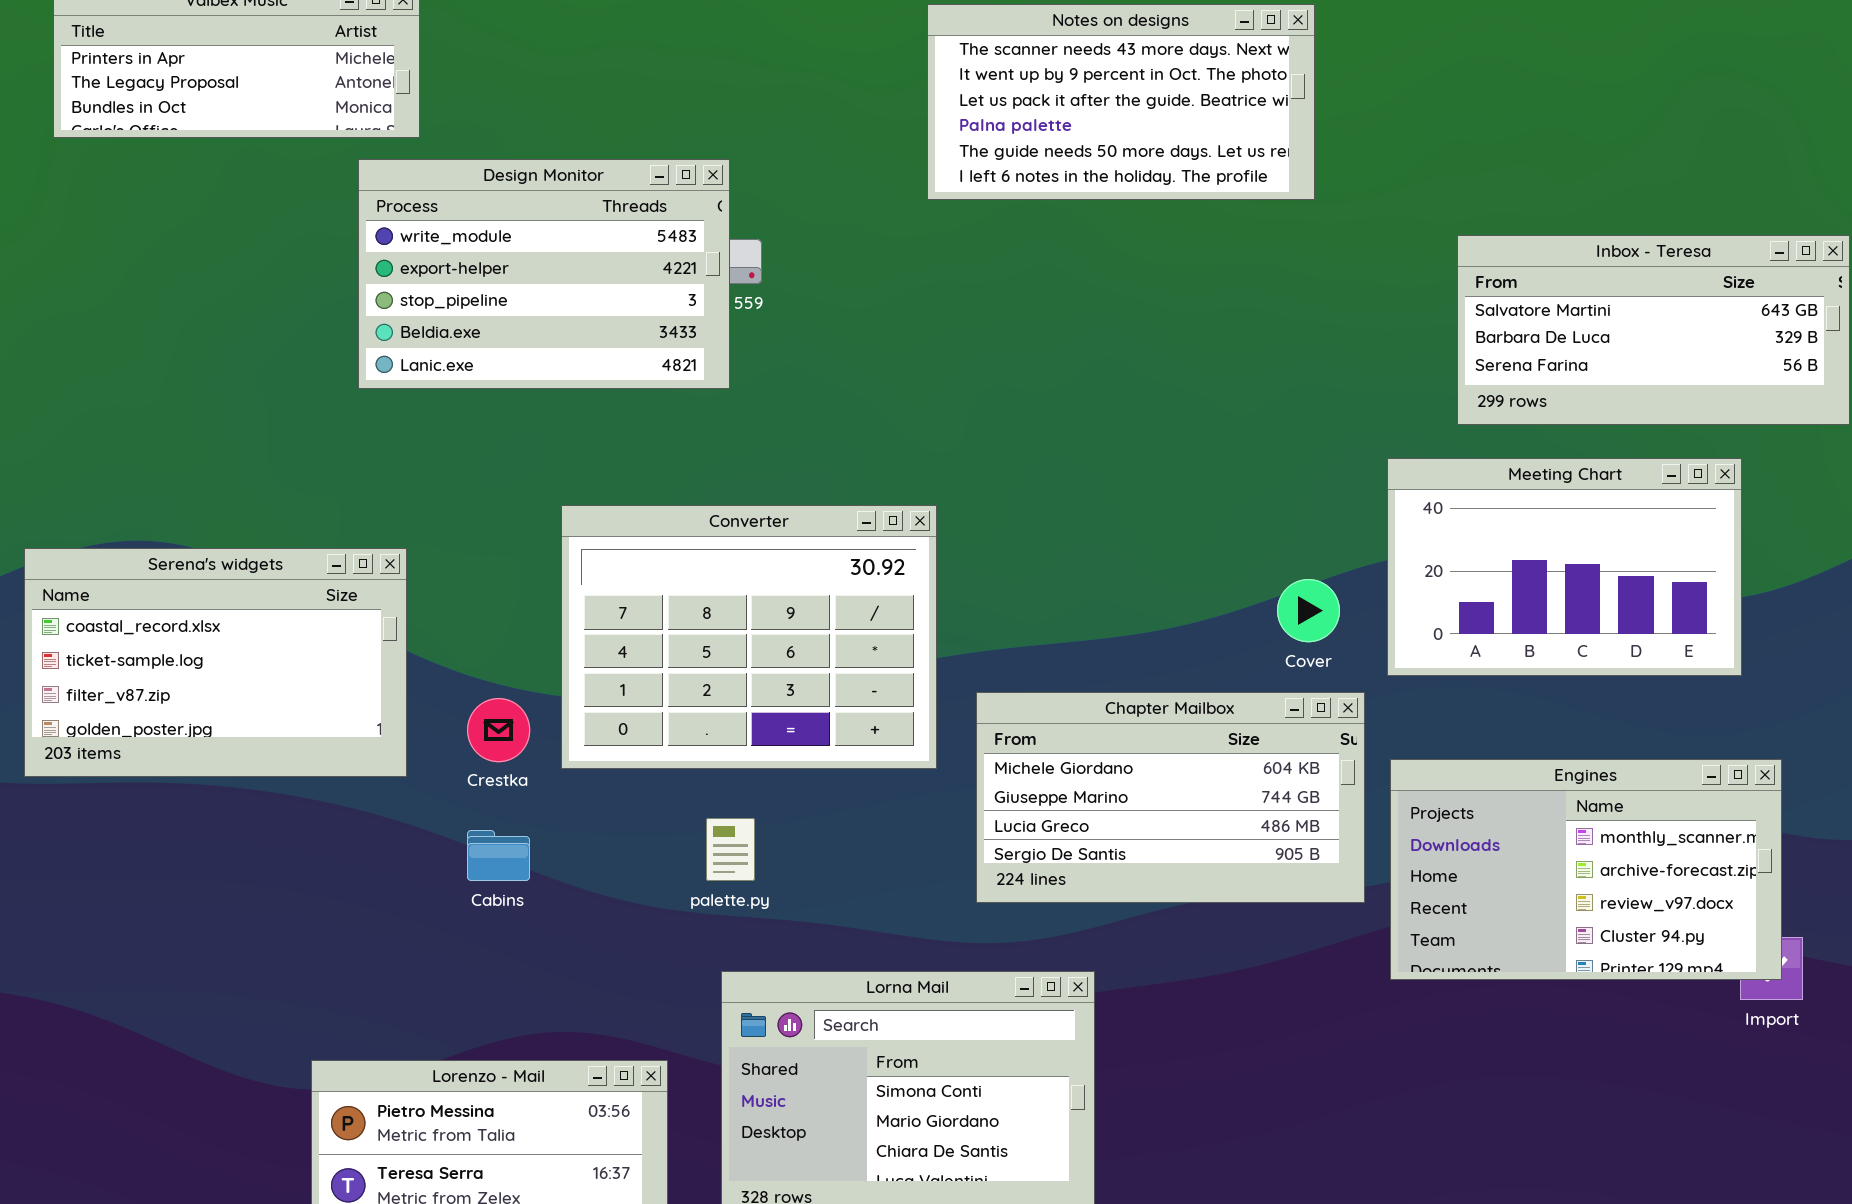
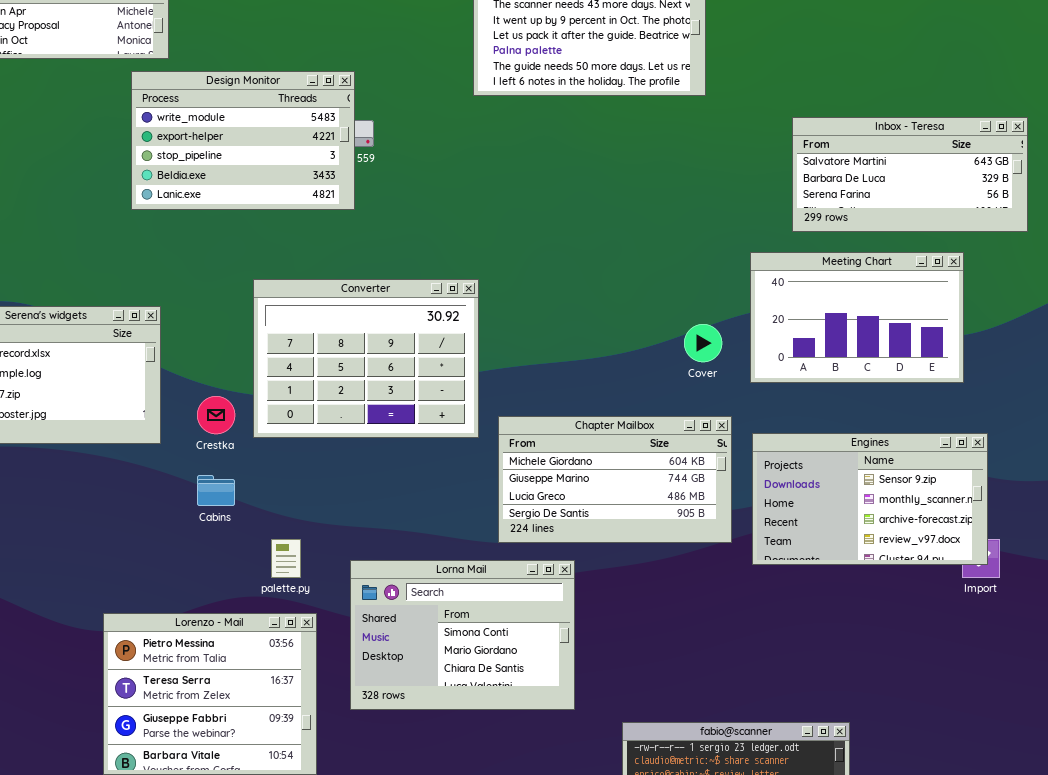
Chapter Mailbox: [976,692,1365,903] -> [498,416,732,543], moved
Engines: [1390,759,1782,980] -> [752,433,988,565], scrolled up 1 row
palette.py: [706,818,755,881] -> [271,539,301,578], moved

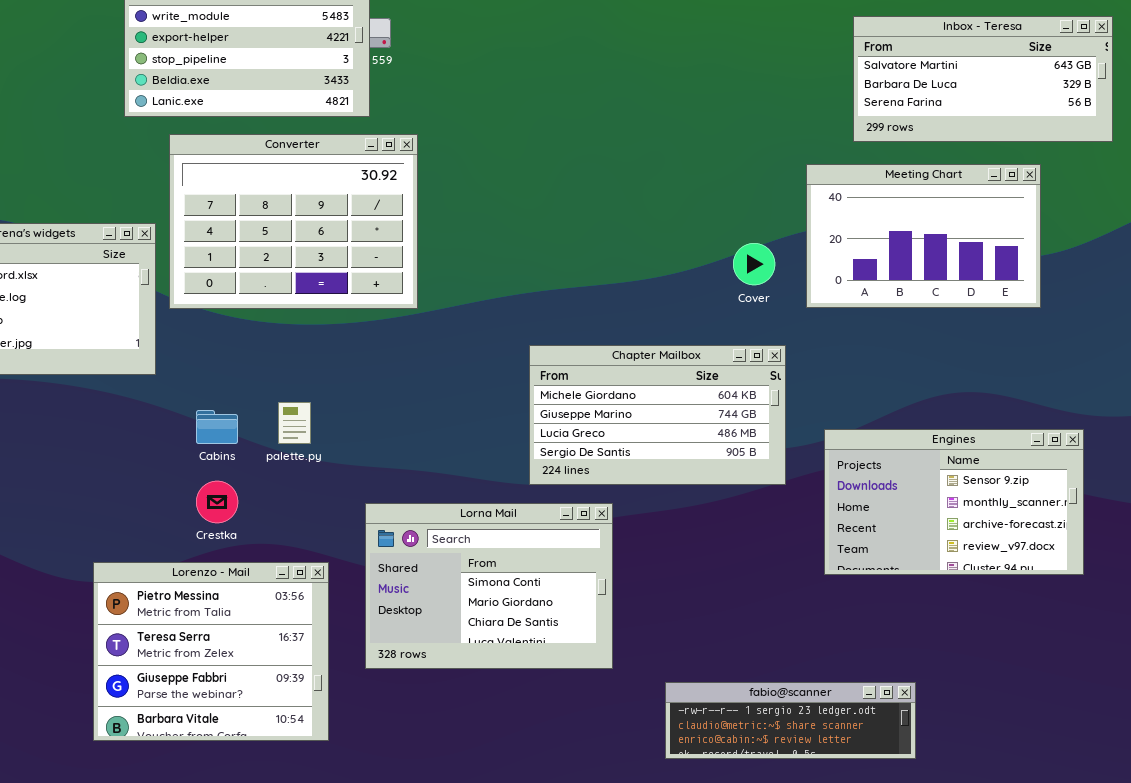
Converter: [253,279,479,438] -> [169,134,418,309], moved
Crestka: [197,396,235,434] -> [196,481,238,523], moved
Engines: [752,433,988,565] -> [824,429,1084,575], moved
palette.py: [271,539,301,578] -> [278,402,311,444], moved

